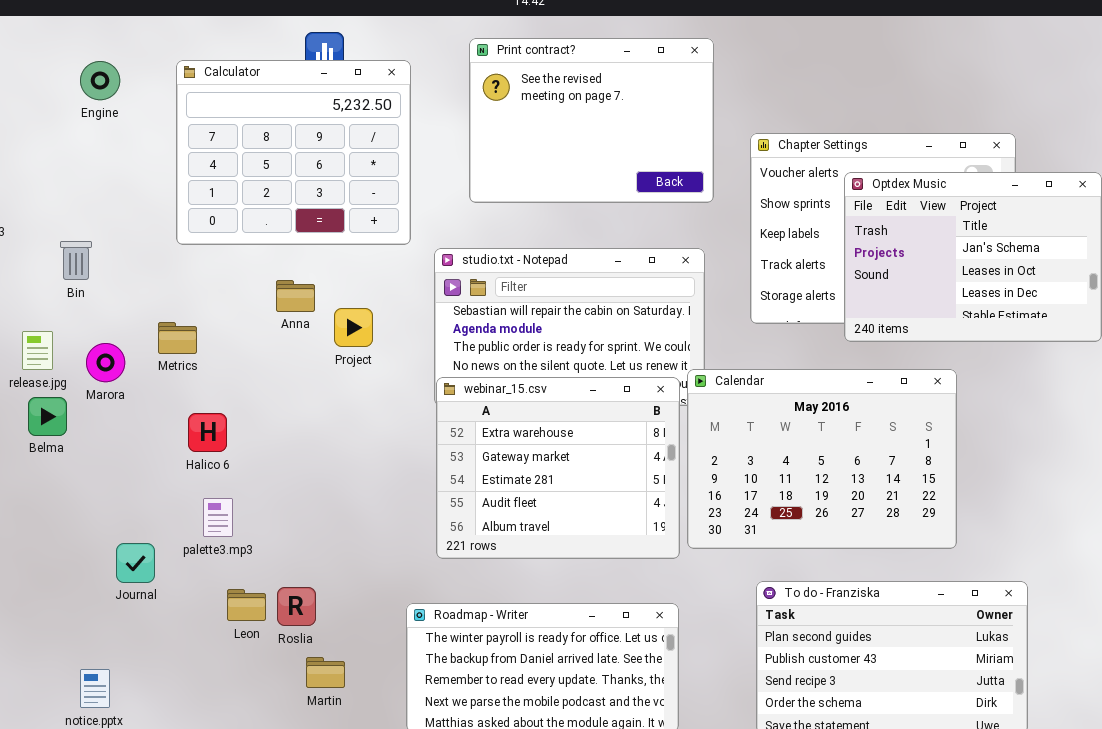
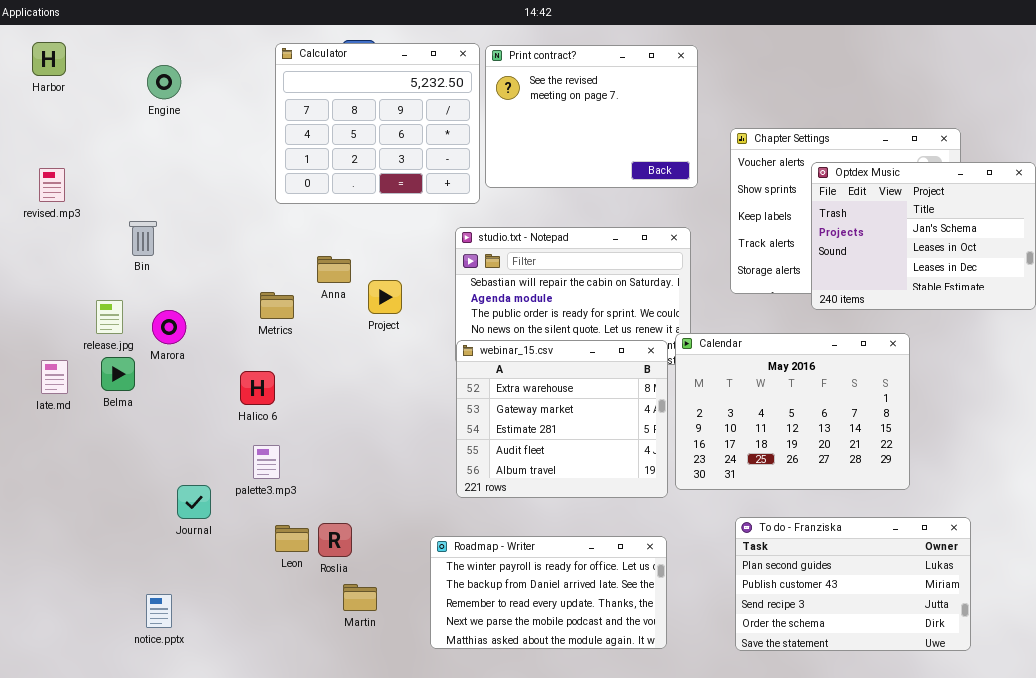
Calculator: [176,60,411,245] -> [275,43,480,204], moved
Metrics: [158,322,197,354] -> [260,292,294,319], moved

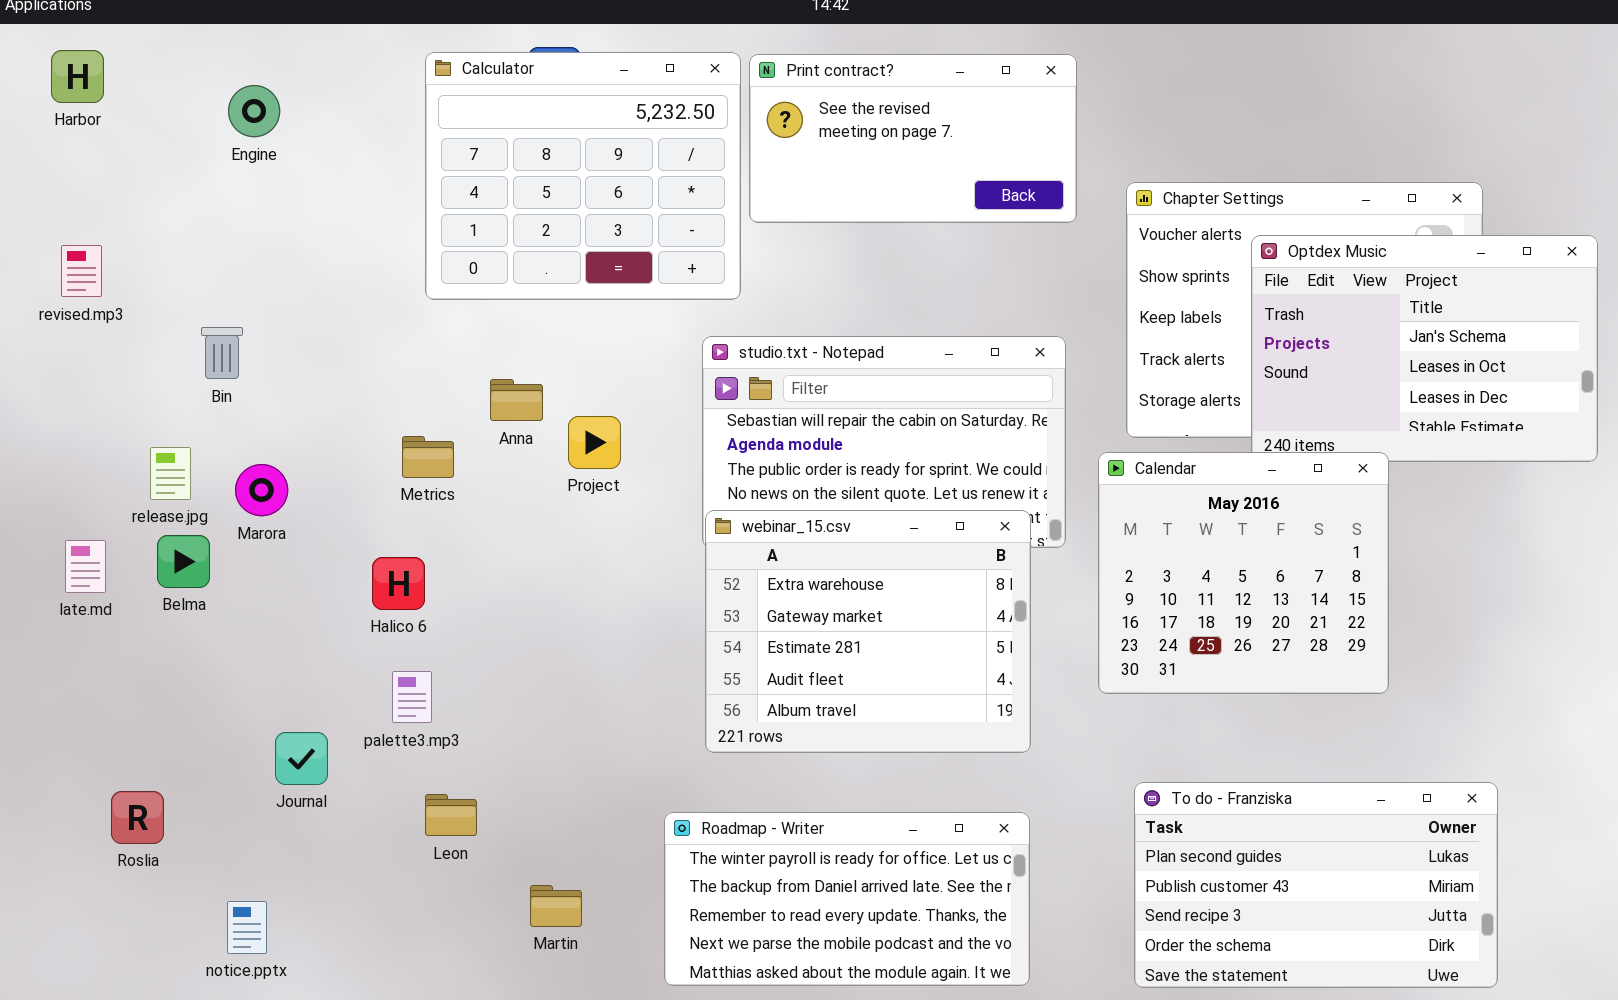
Print contract?: [485,45,698,188] -> [749,54,1077,223], resized
Calendar: [675,333,910,490] -> [1098,452,1389,694], moved, resized
Roslia: [318,523,352,557] -> [111,791,164,844], moved

